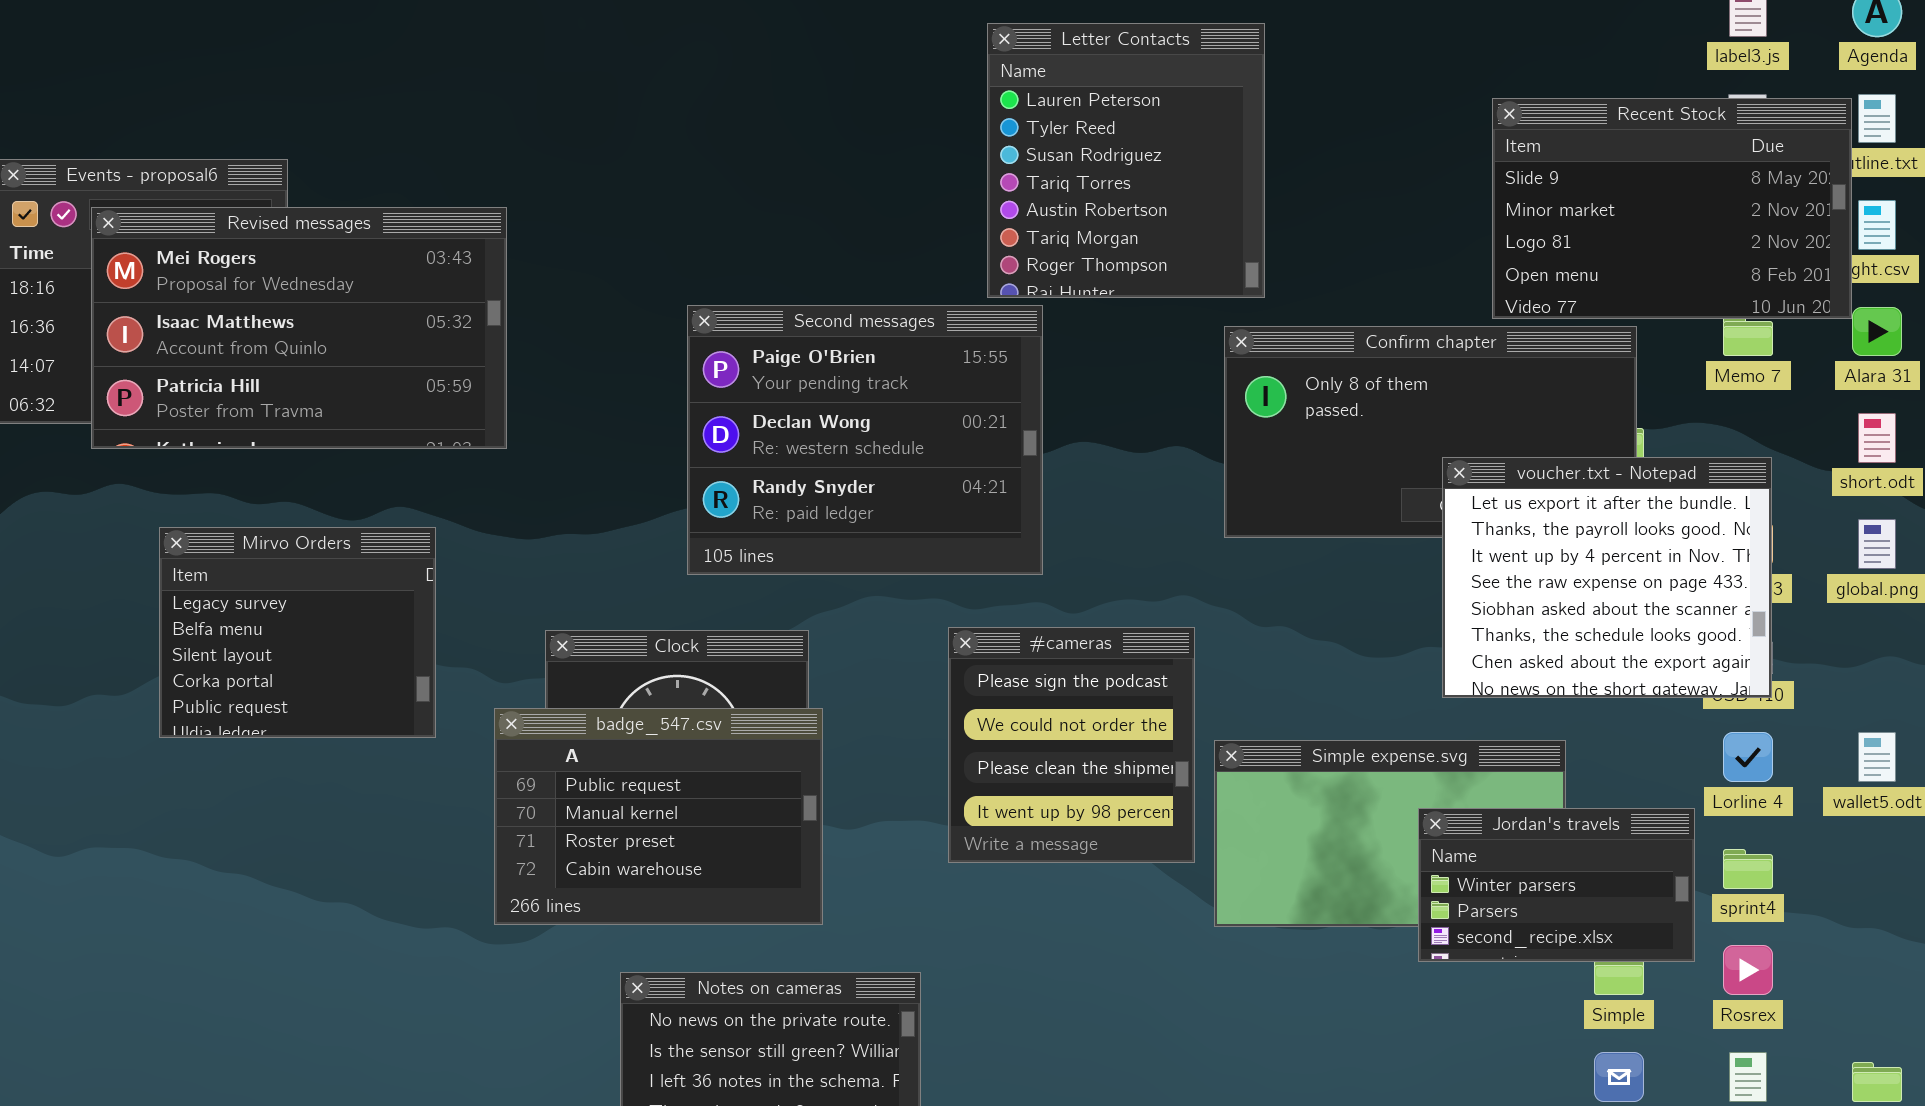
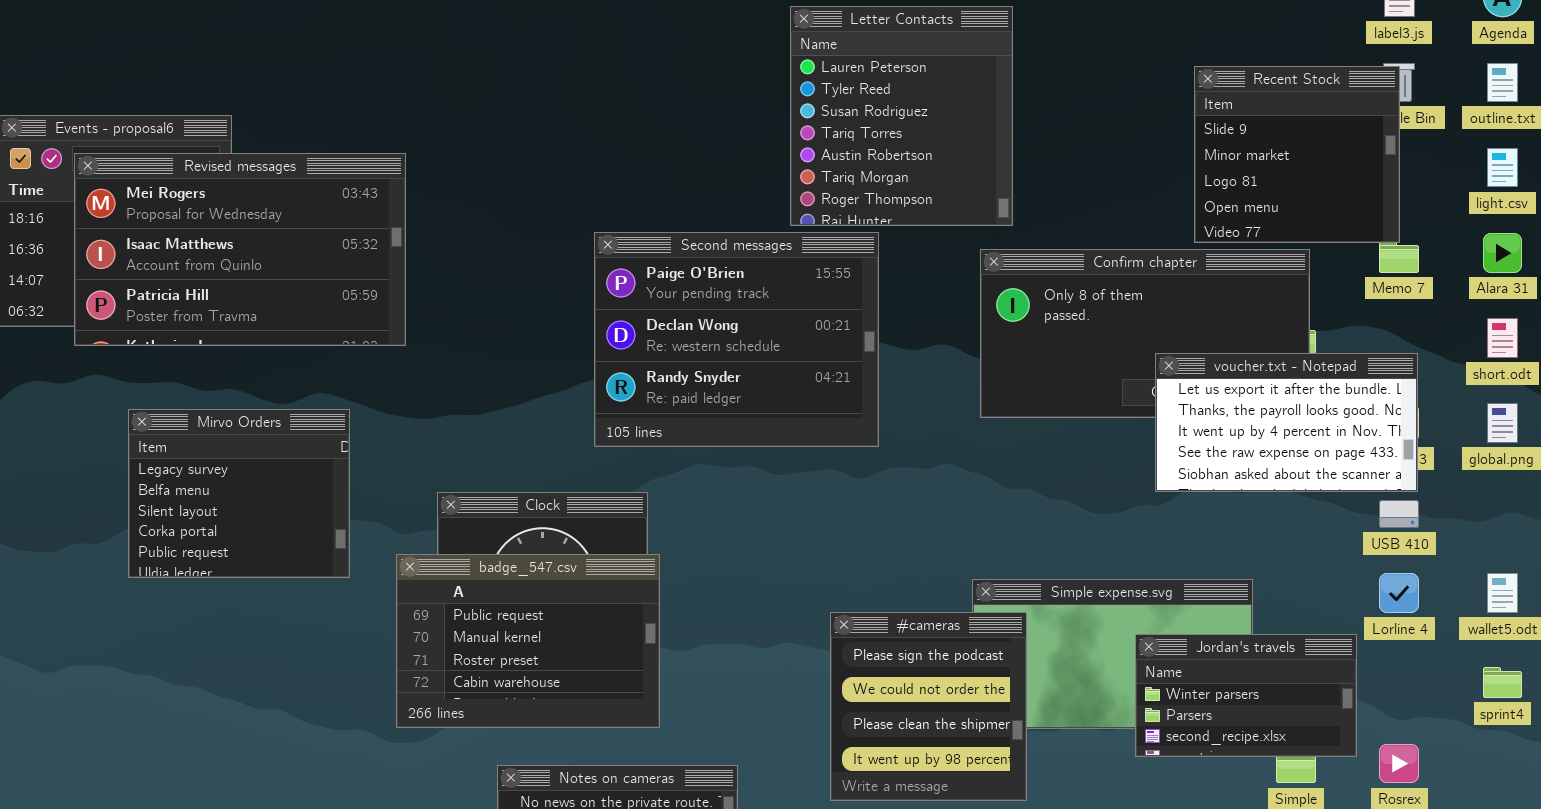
Recent Stock: [1492,98,1852,319] -> [1194,66,1400,243], resized
Second messages: [687,305,1043,575] -> [594,232,879,447], moved
voucher.txt - Notepad: [1442,457,1772,698] -> [1155,353,1418,492], resized
#cameras: [948,627,1195,863] -> [830,612,1027,801], moved
sprint4: [1723,849,1773,889] -> [1483,667,1522,698], moved

